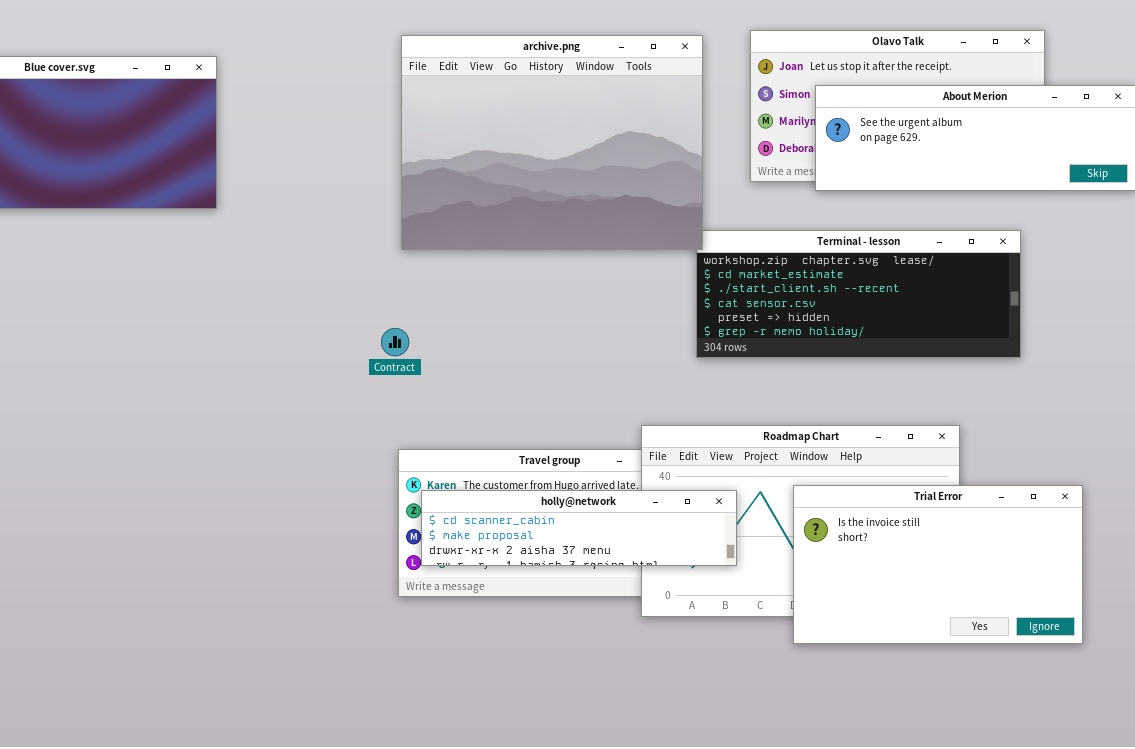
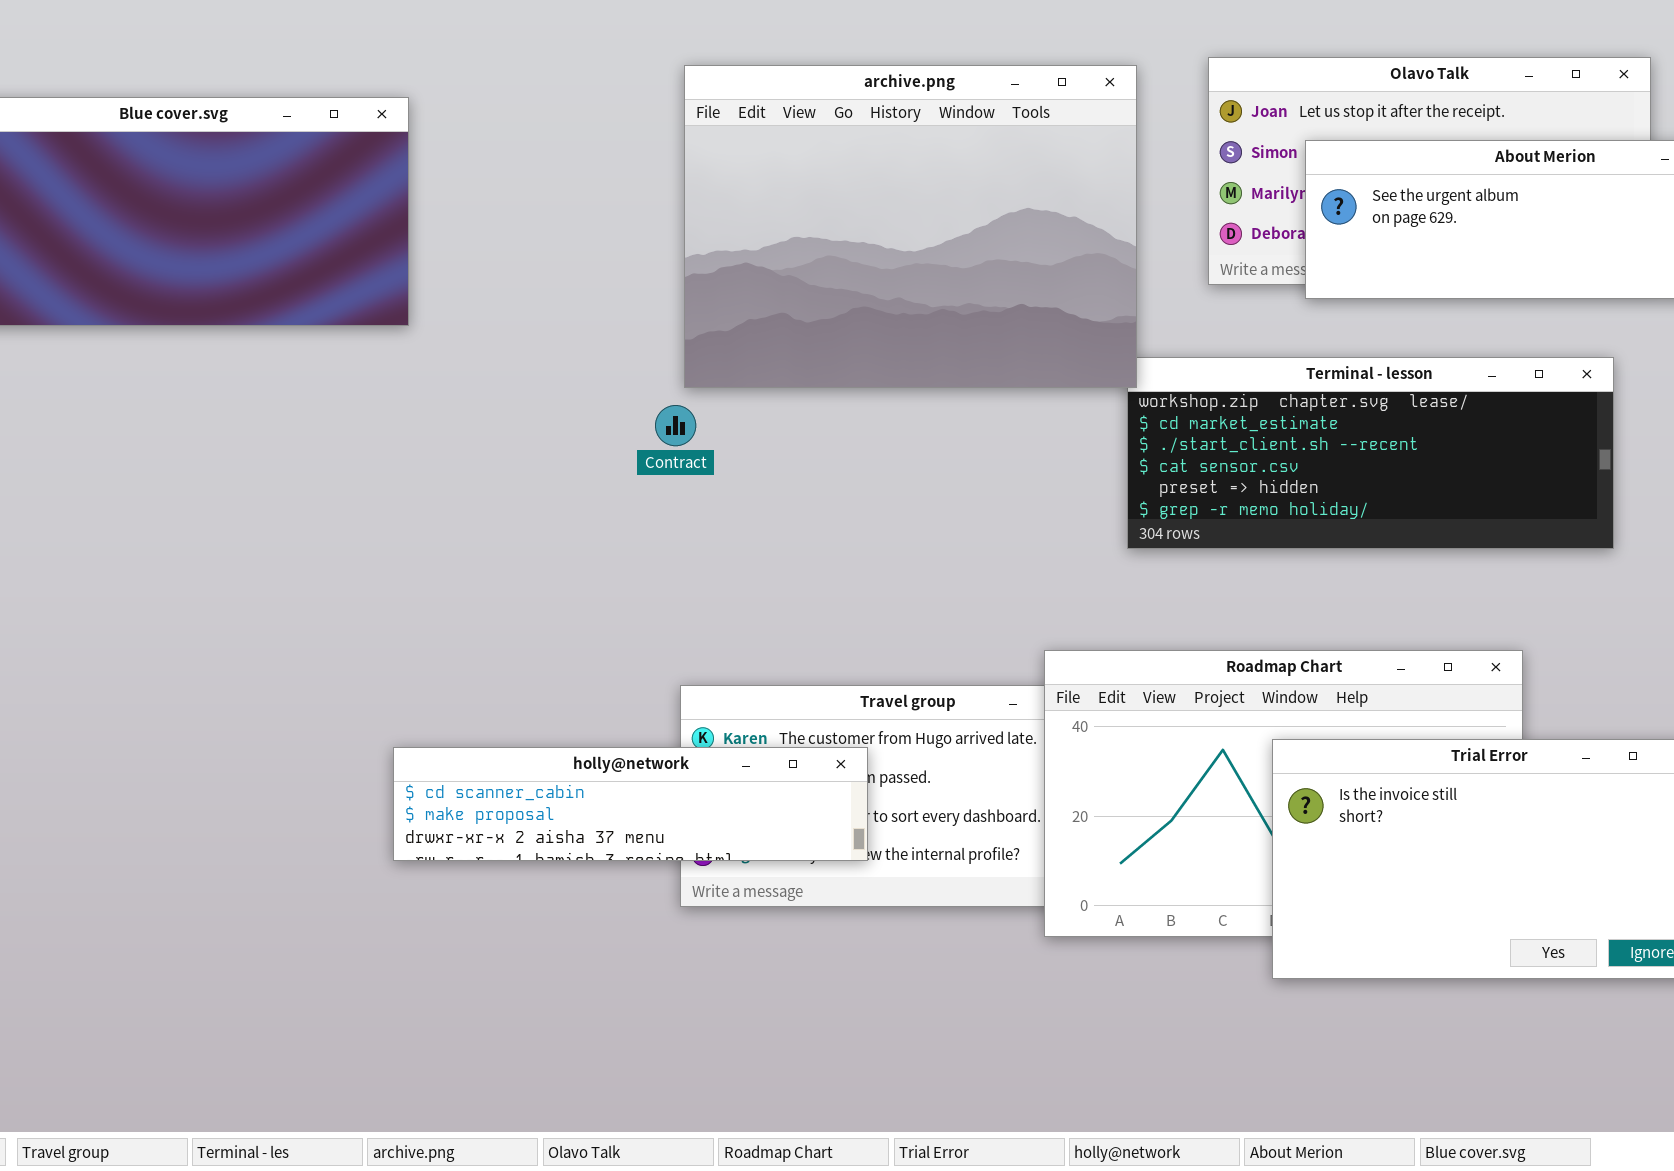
Contract: [381,328,409,356] -> [655,405,696,446], moved
holly@network: [421,490,737,566] -> [393,747,868,861], moved

